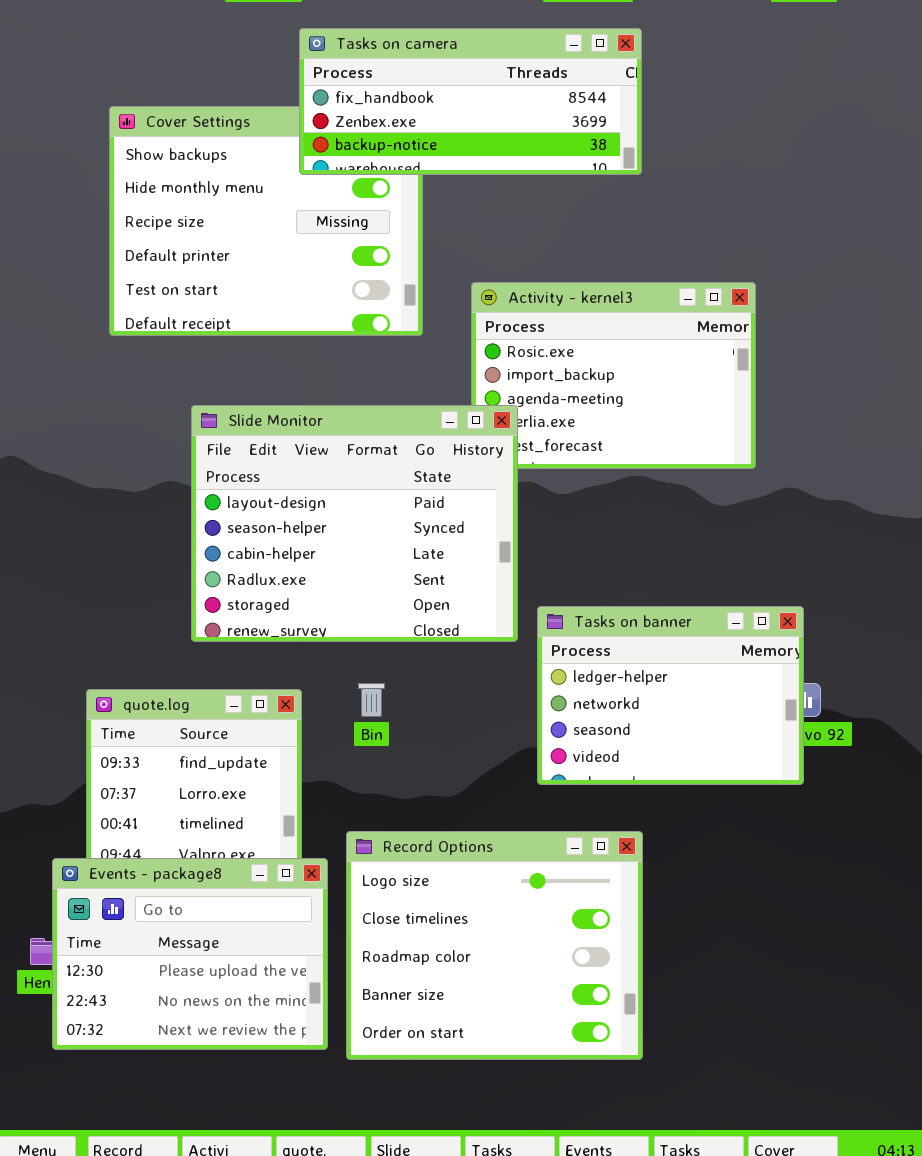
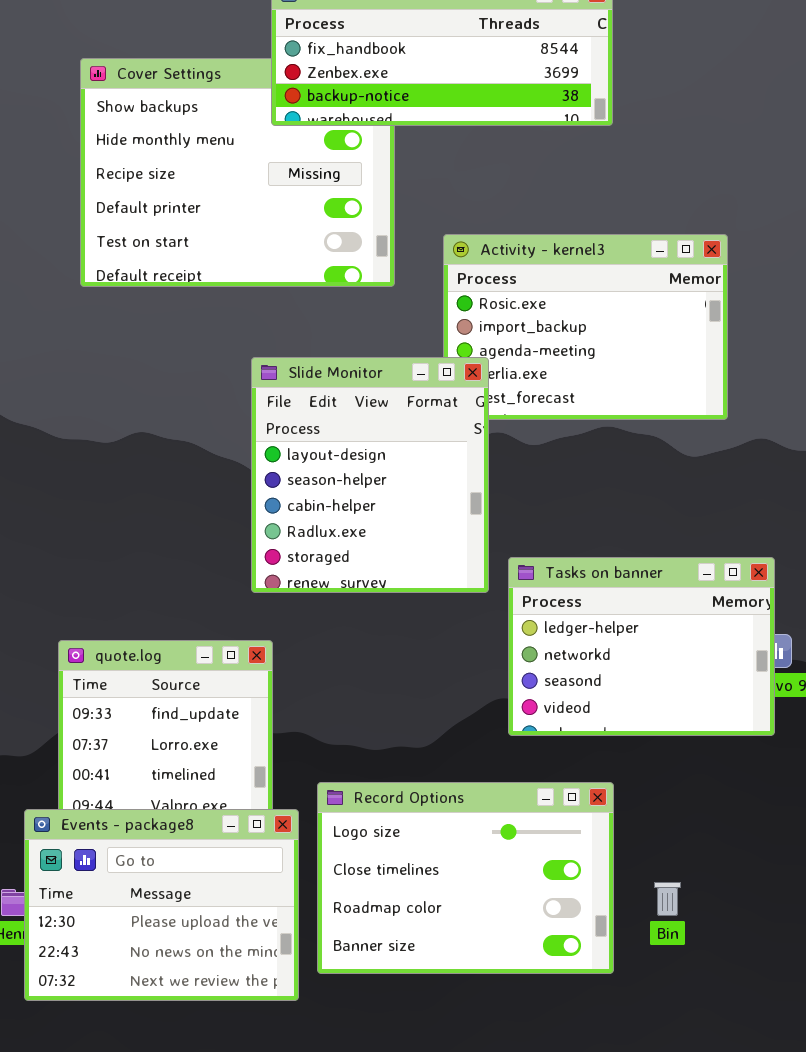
Slide Monitor: [191,405,518,642] -> [251,357,489,593], resized
Bin: [358,683,385,717] -> [654,882,681,916], moved
Record Options: [346,831,643,1060] -> [317,782,614,974], resized

